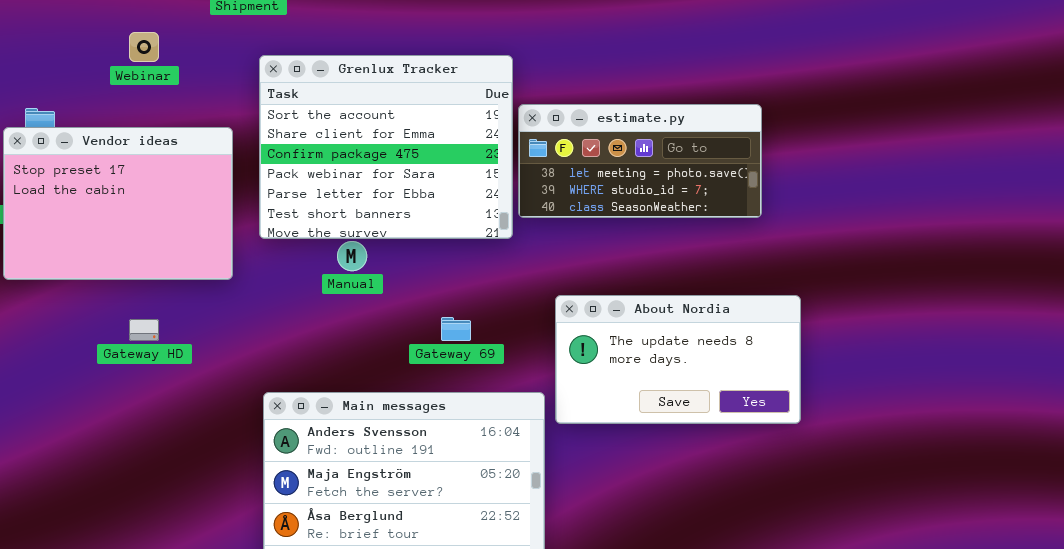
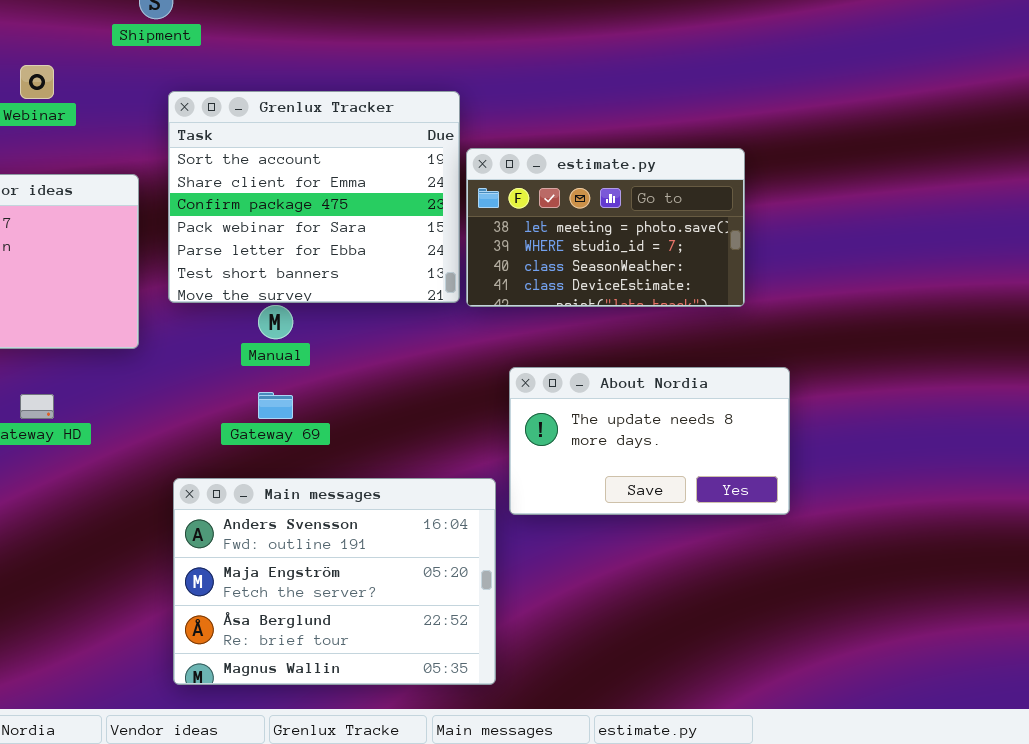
estimate.py: [518,104,762,218] -> [466,148,745,307], resized
Gateway 69: [441,317,471,341] -> [258,392,293,419], moved

